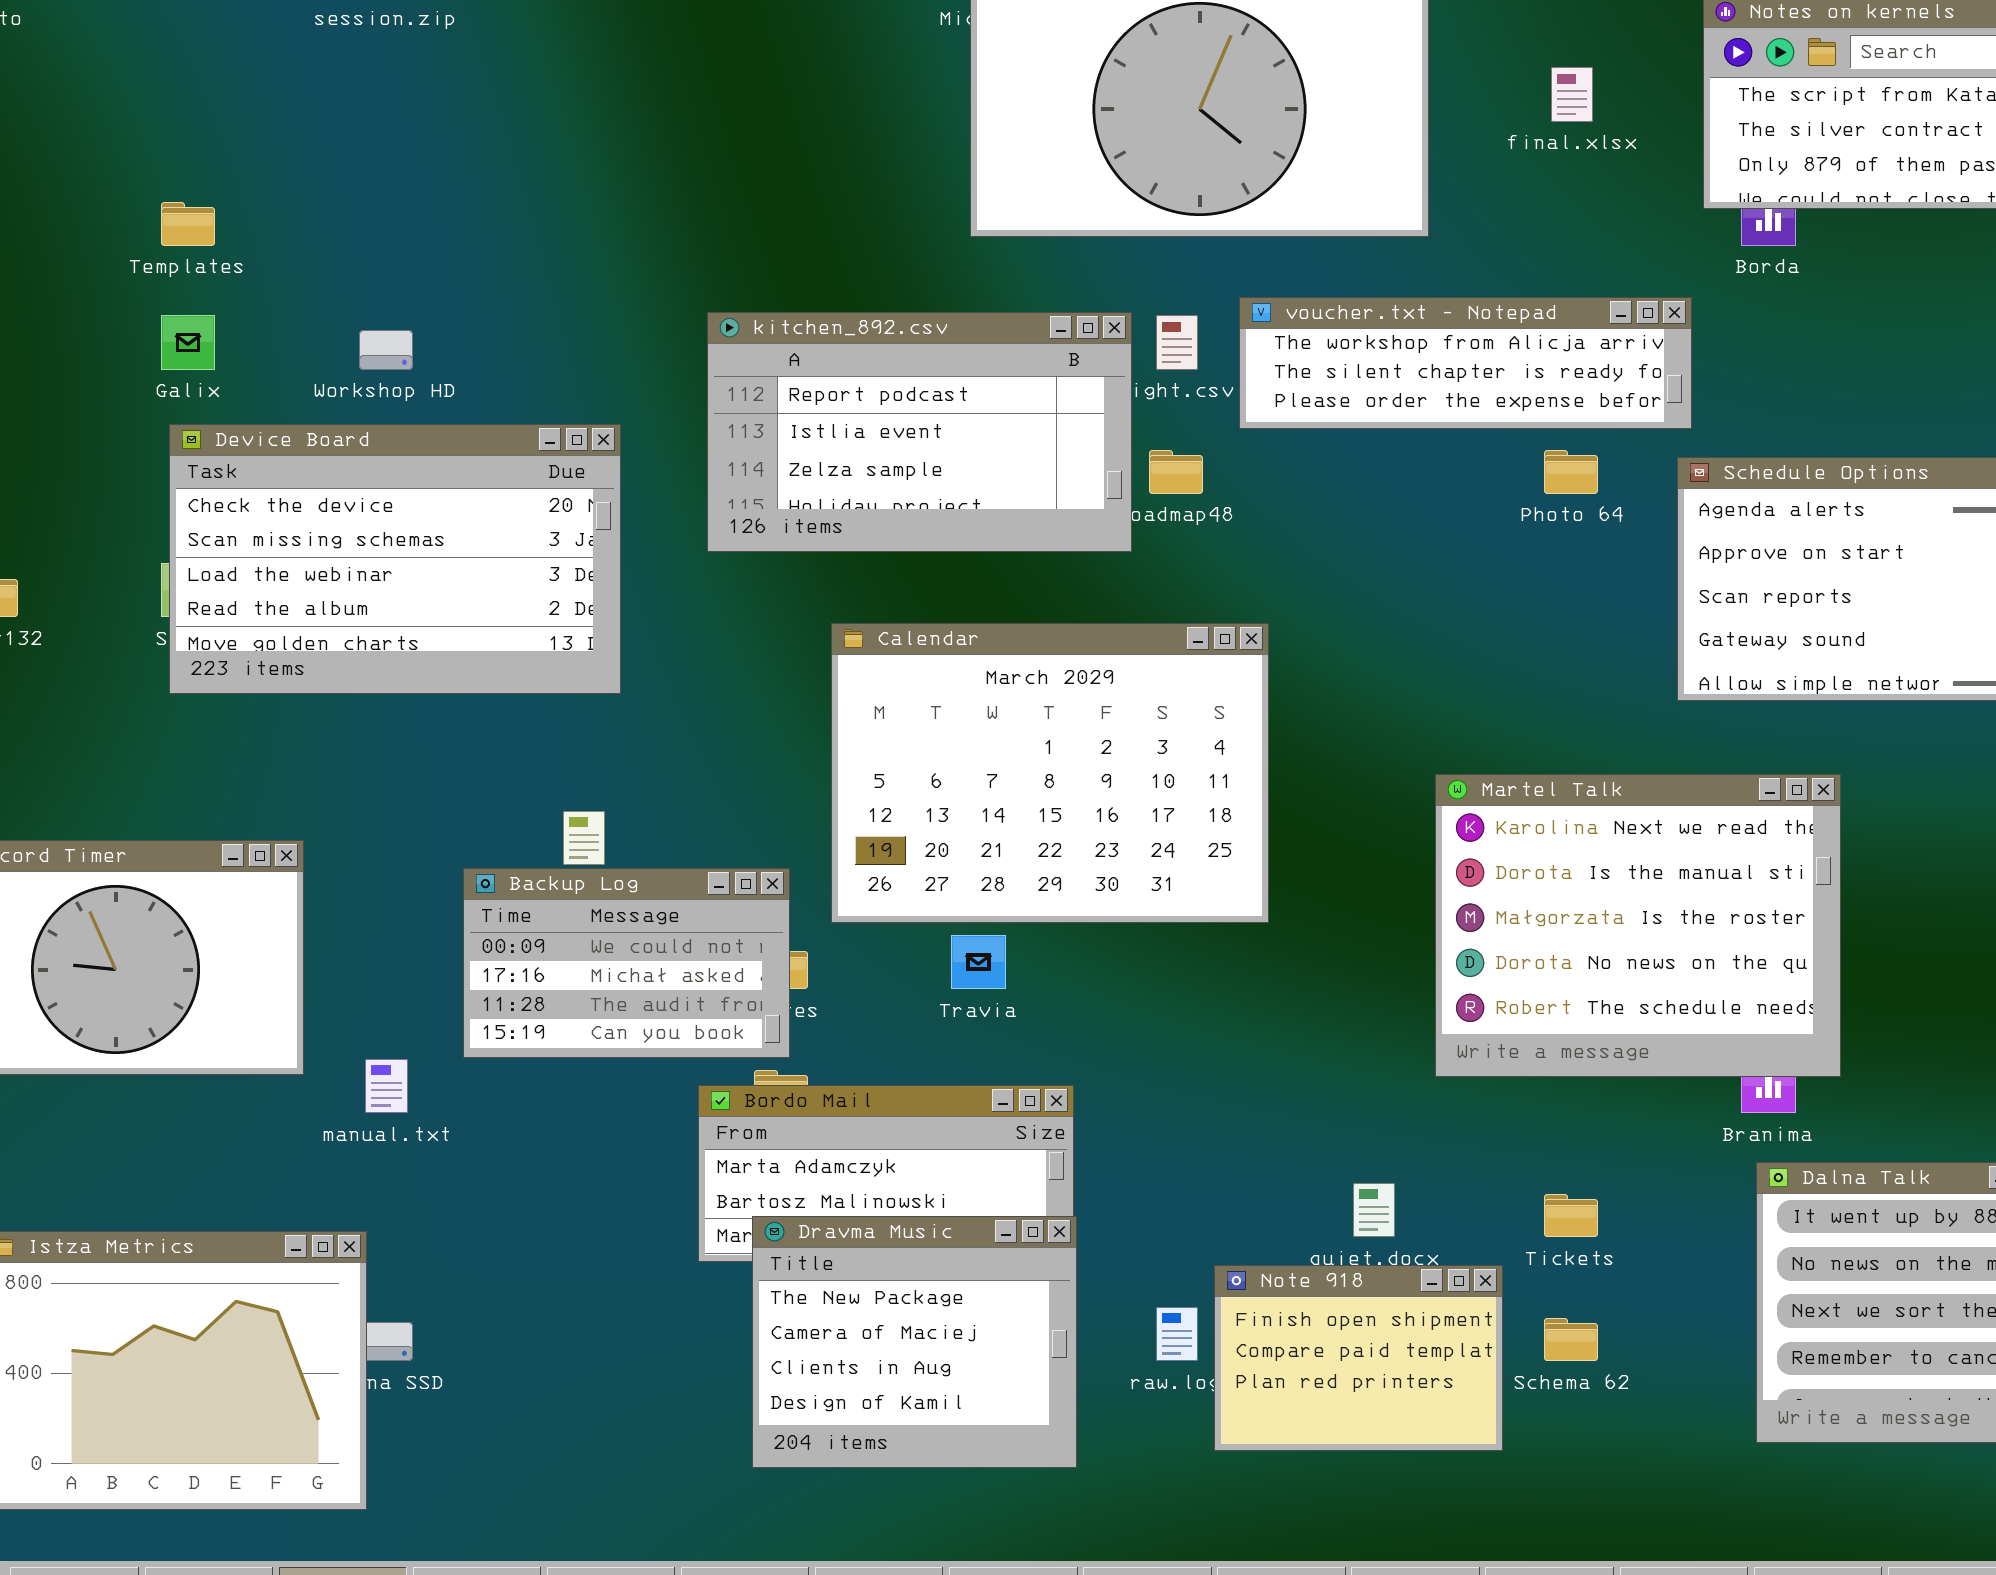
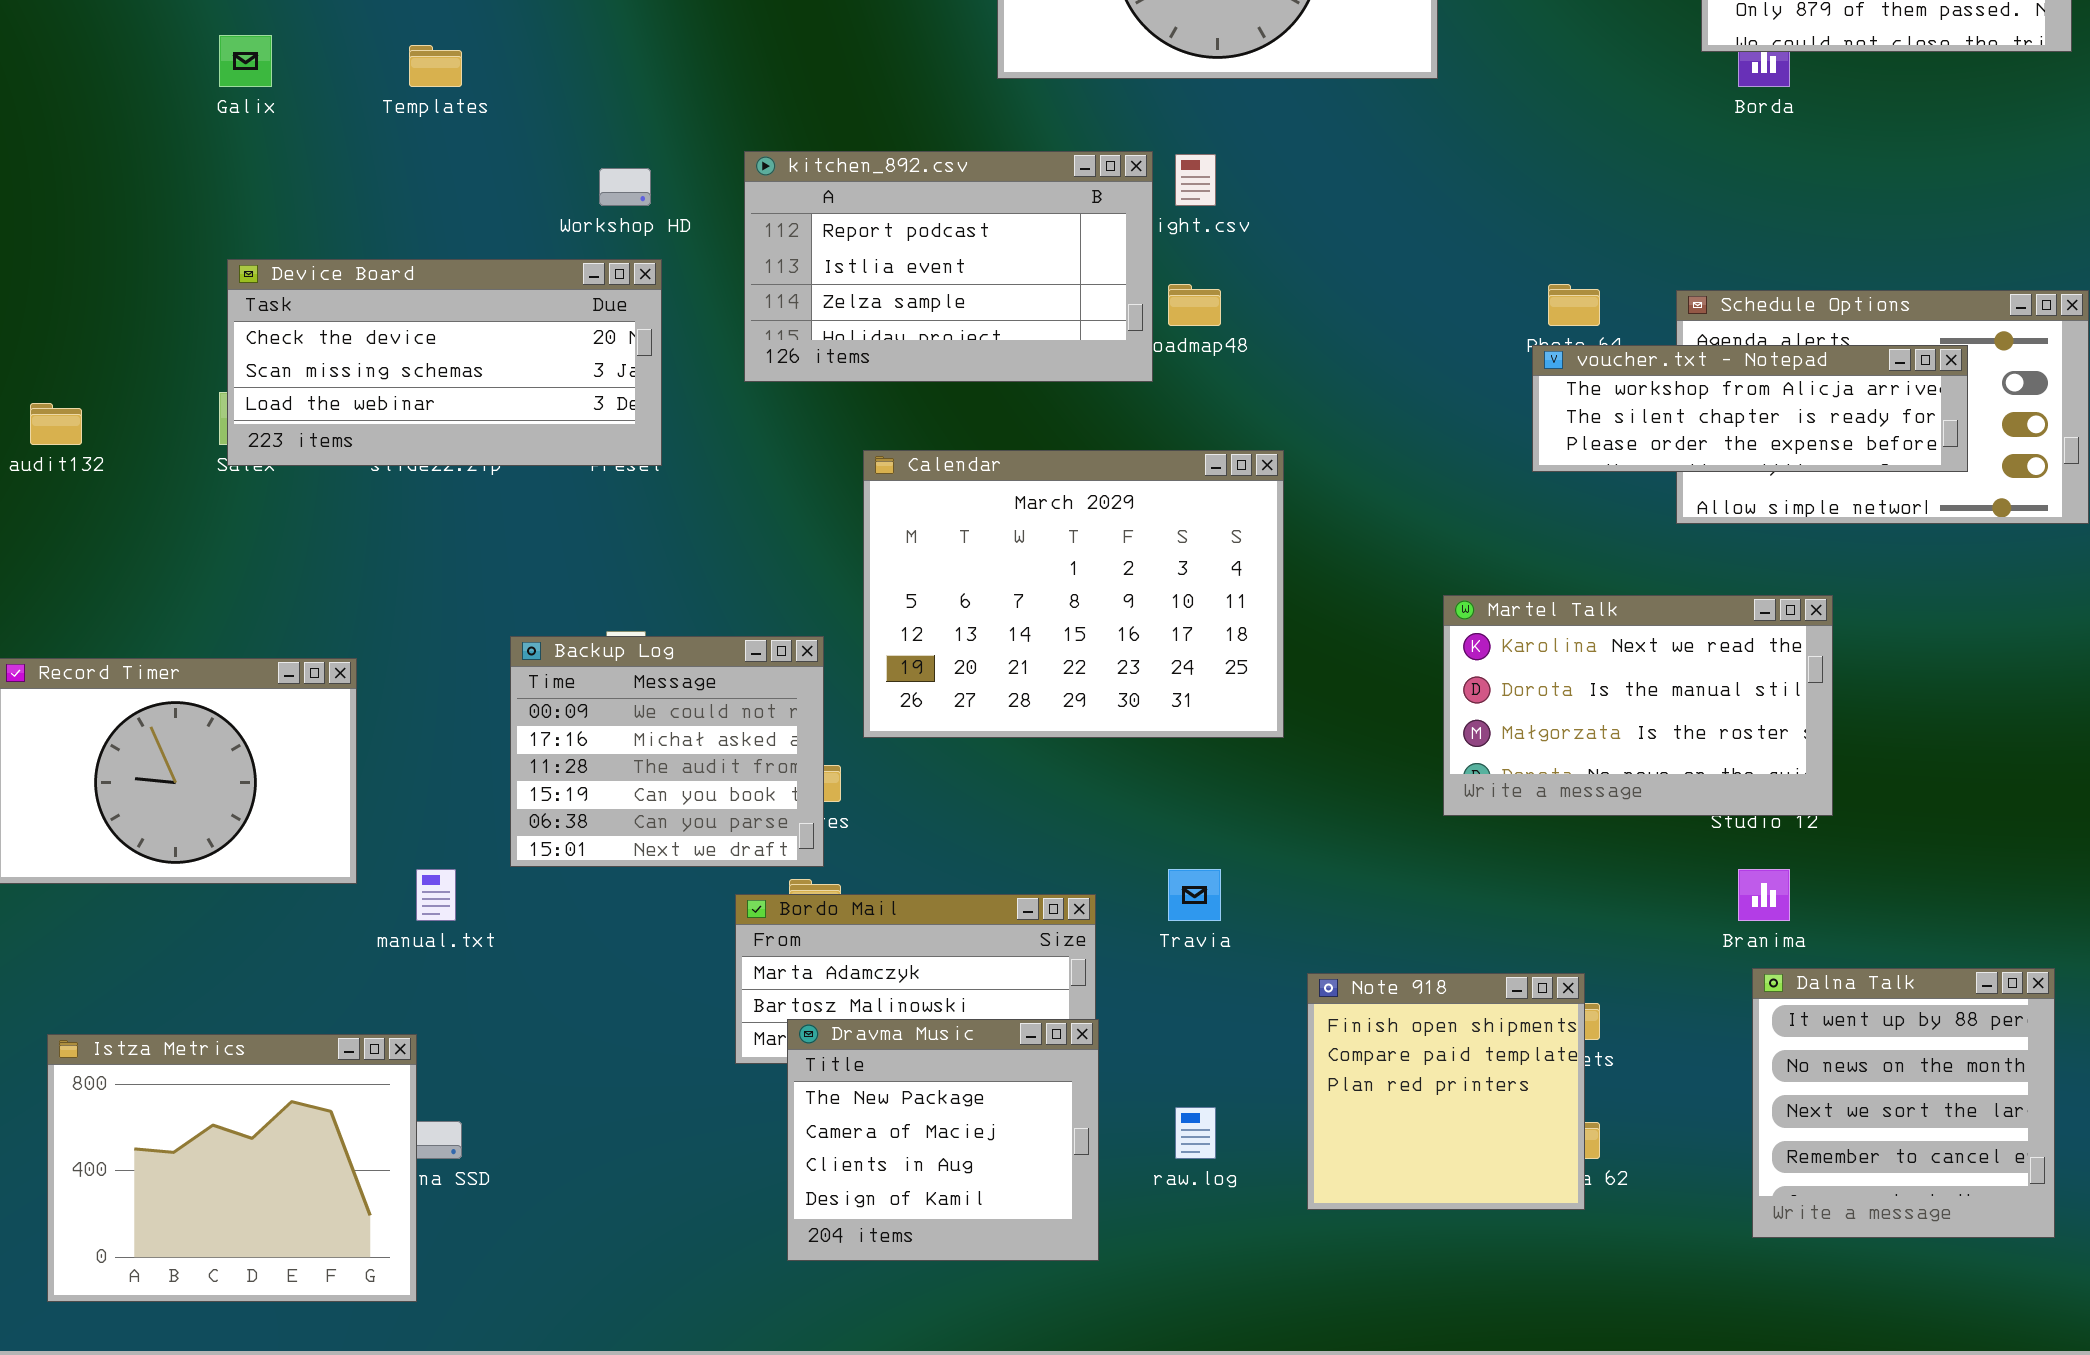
Templates: [161,202,215,246] -> [409,45,462,87], moved
voucher.txt - Notepad: [1239,297,1692,429] -> [1532,345,1968,472], moved
Galix: [161,315,215,370] -> [219,35,272,87], moved
Workshop HD: [359,330,413,370] -> [599,168,651,206], moved
Device Board: [169,424,621,694] -> [227,259,662,466], resized
Martel Talk: [1435,774,1841,1077] -> [1443,595,1833,816], resized
Backup Log: [463,868,790,1058] -> [510,636,824,867], resized
Travia: [951,935,1006,989] -> [1168,869,1221,921], moved
Note 918: [1214,1265,1503,1451] -> [1307,973,1585,1210], moved, resized

